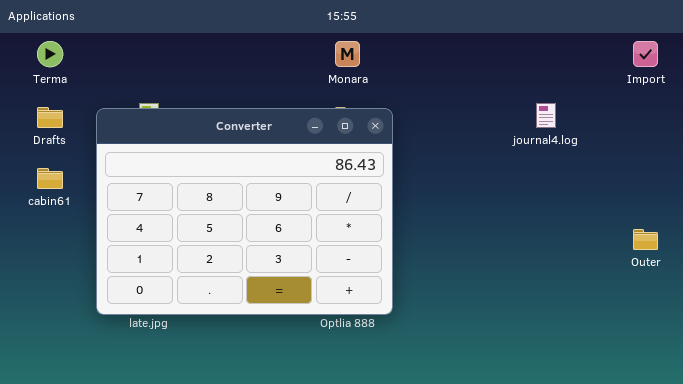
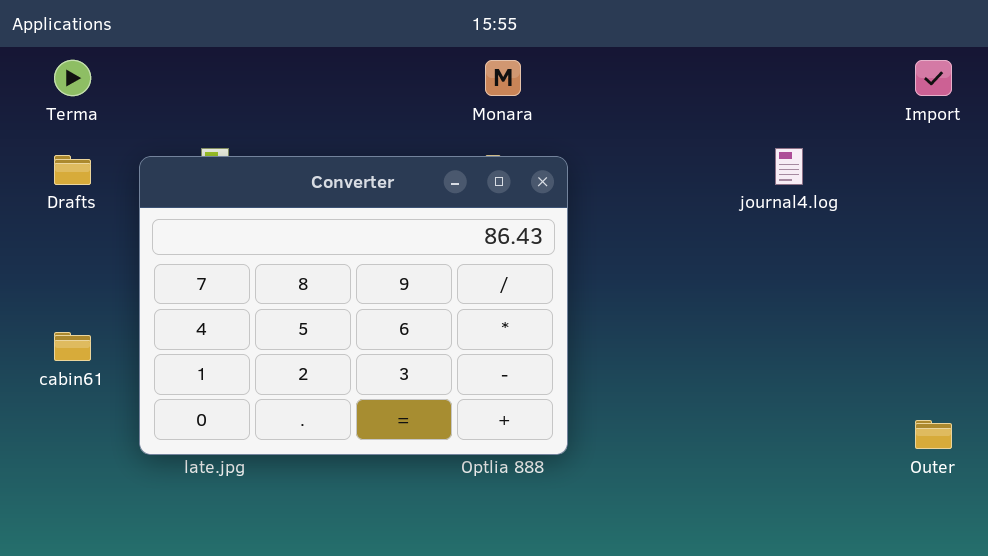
cabin61: [37,168,63,189] -> [54,332,91,361], moved
Outer: [633,229,658,250] -> [915,420,952,449], moved

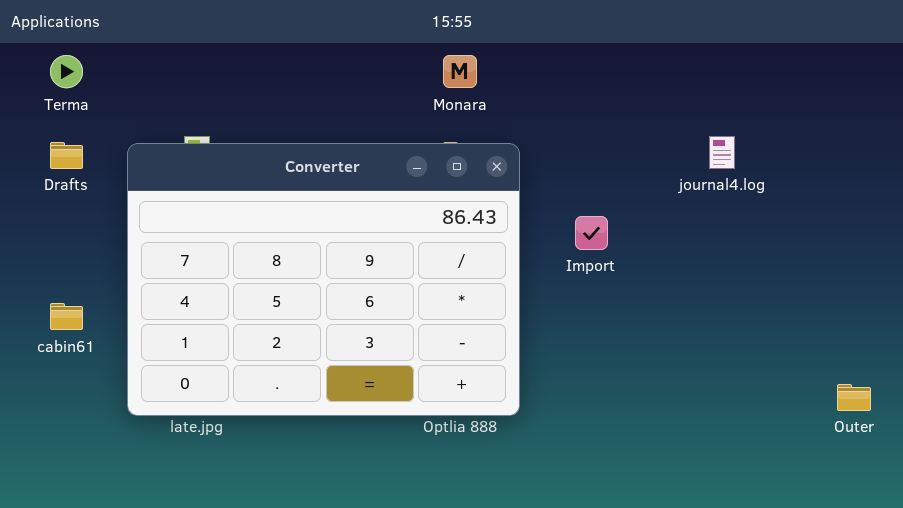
Import: [915,60,952,96] -> [575,216,608,250], moved

